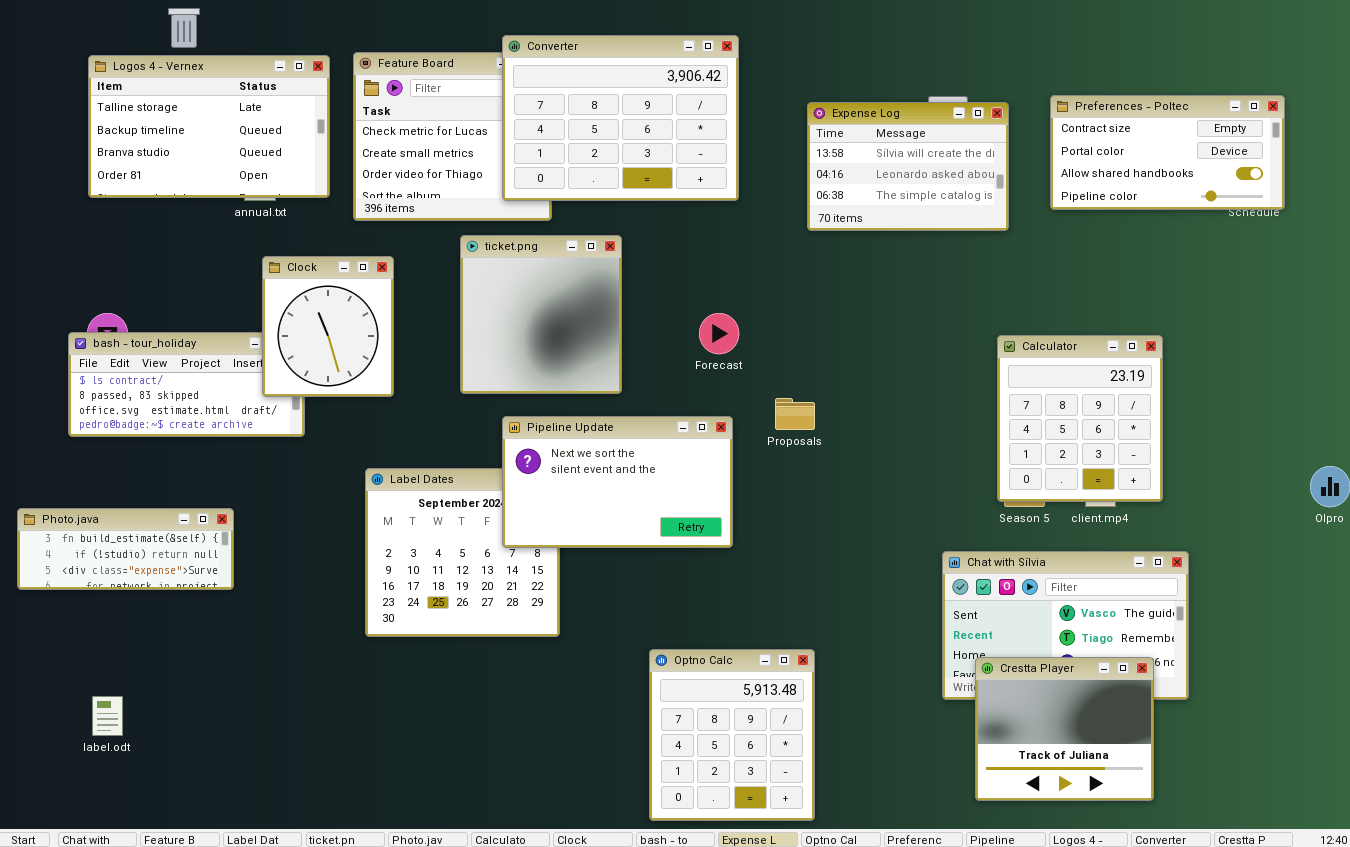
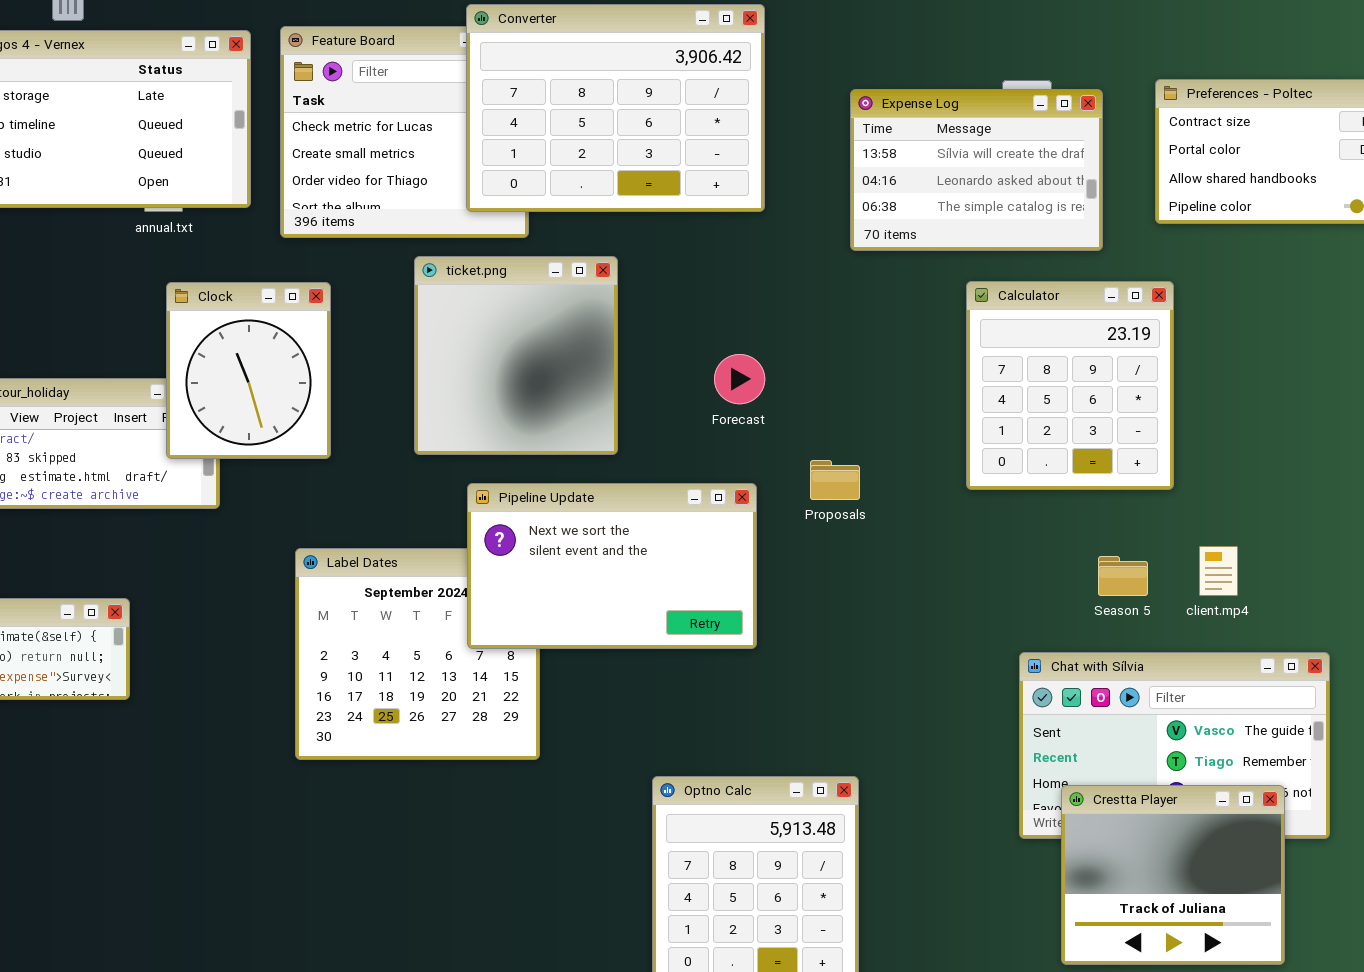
Calculator: [997,335,1163,502] -> [966,281,1174,490], moved

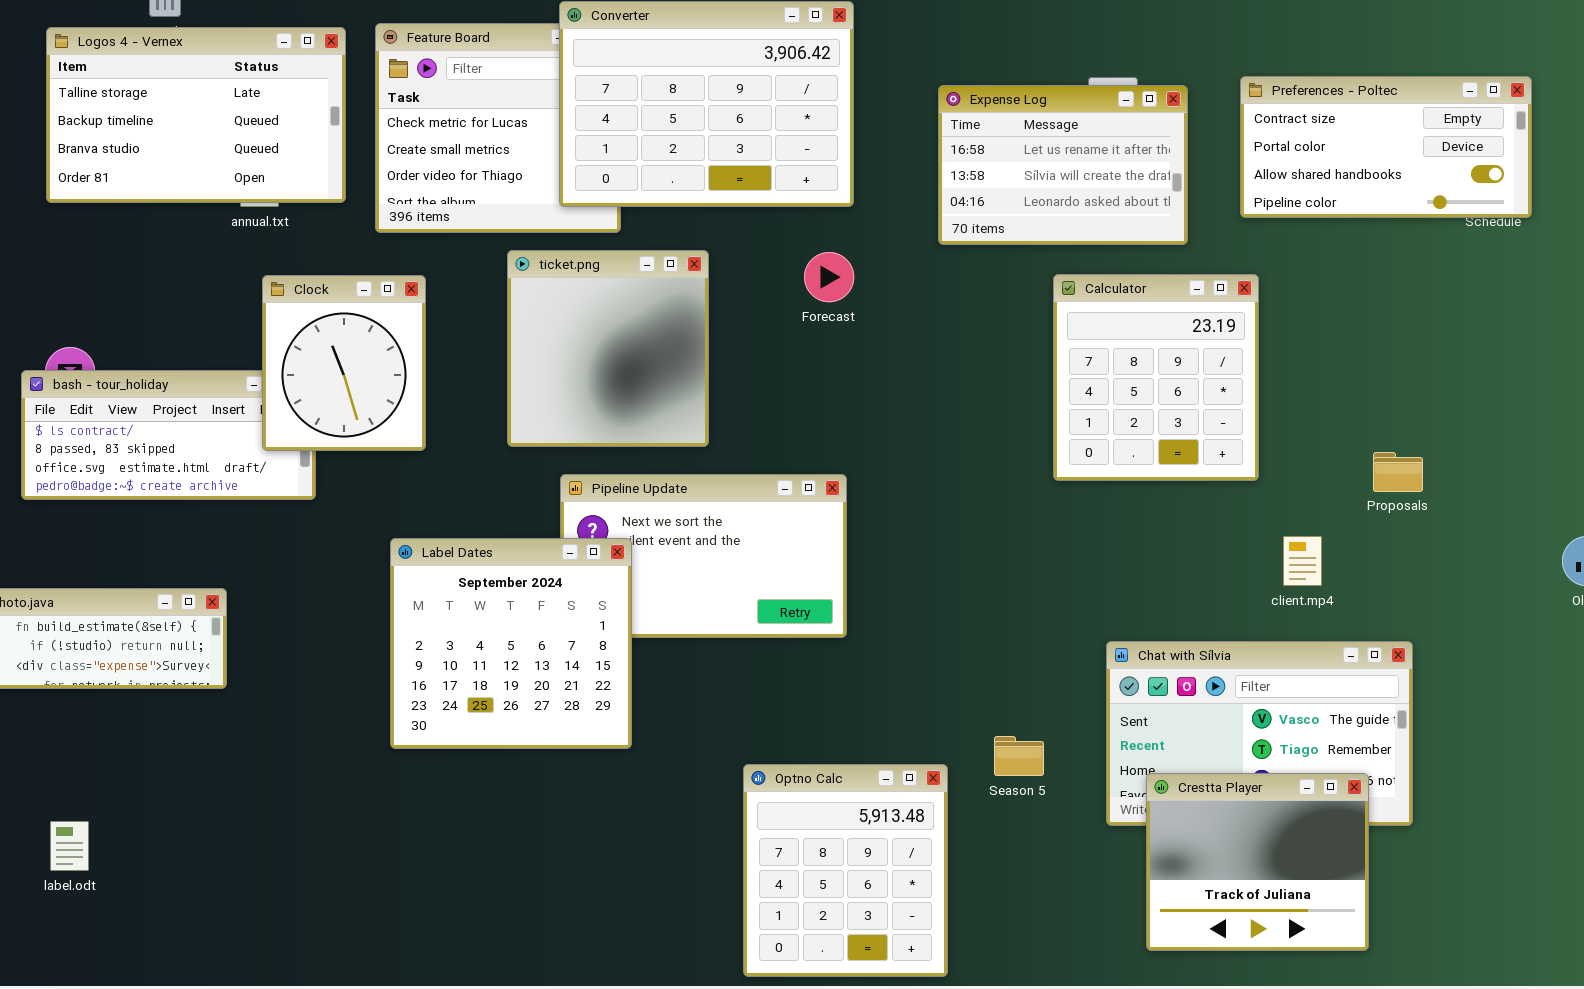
Expense Log: [850,89,1103,251] -> [938,85,1188,245], scrolled up 1 row
Forecast: [714,354,765,404] -> [804,252,854,302], moved
Proposals: [810,460,860,500] -> [1373,452,1423,492], moved
Label Dates: [295,548,540,760] -> [390,538,632,749], raised
Season 5: [1098,556,1148,596] -> [994,736,1044,776], moved

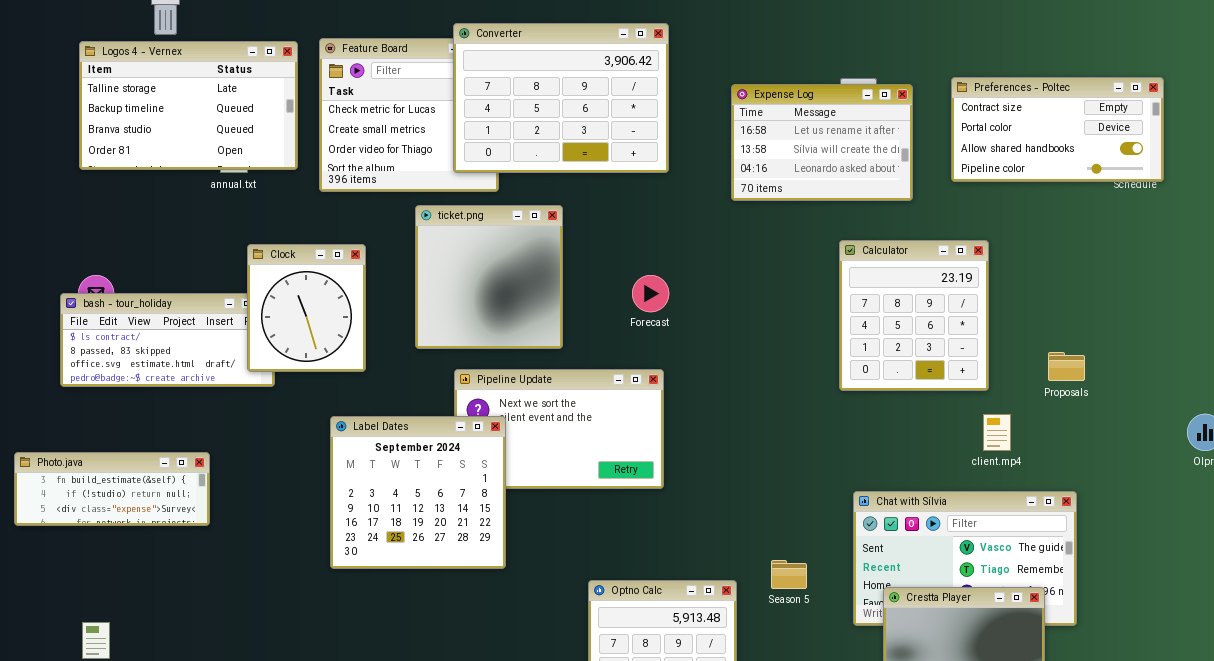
Forecast: [804,252,854,302] -> [632,275,669,312], moved
Calculator: [1053,274,1259,481] -> [839,240,989,391], moved
Clock: [262,275,426,451] -> [247,244,366,372], moved

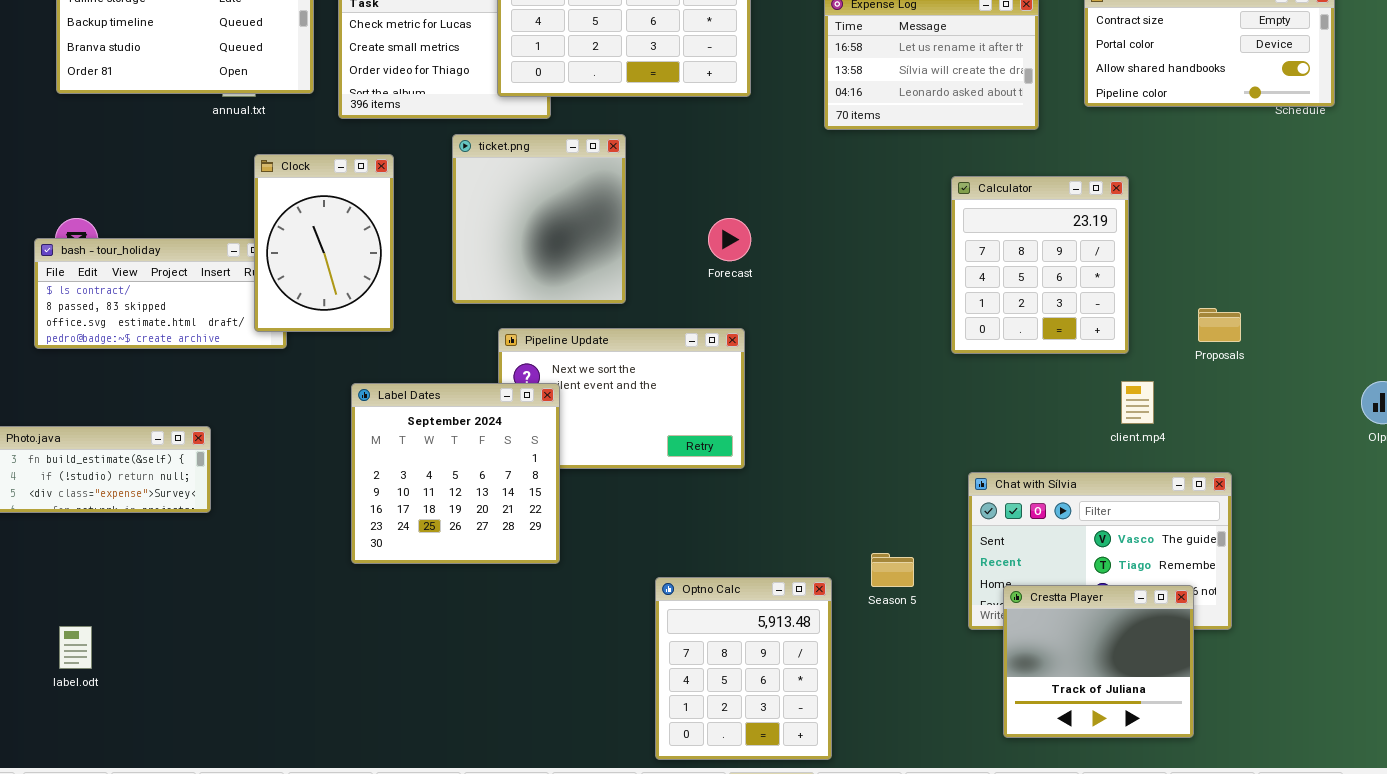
Clock: [247,244,366,372] -> [254,154,394,332], resized

